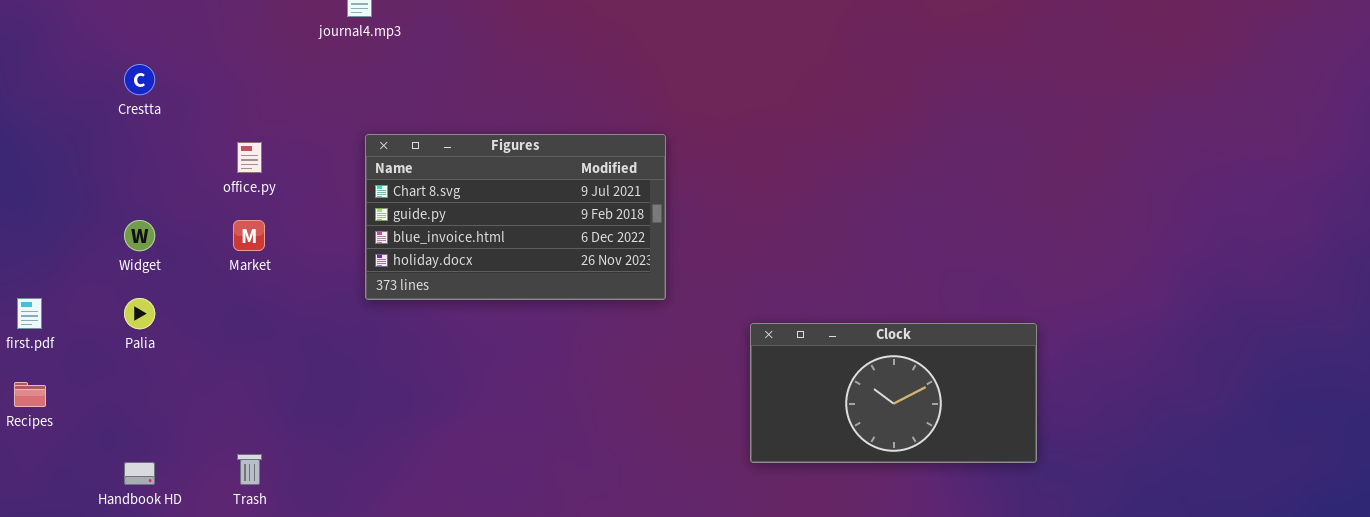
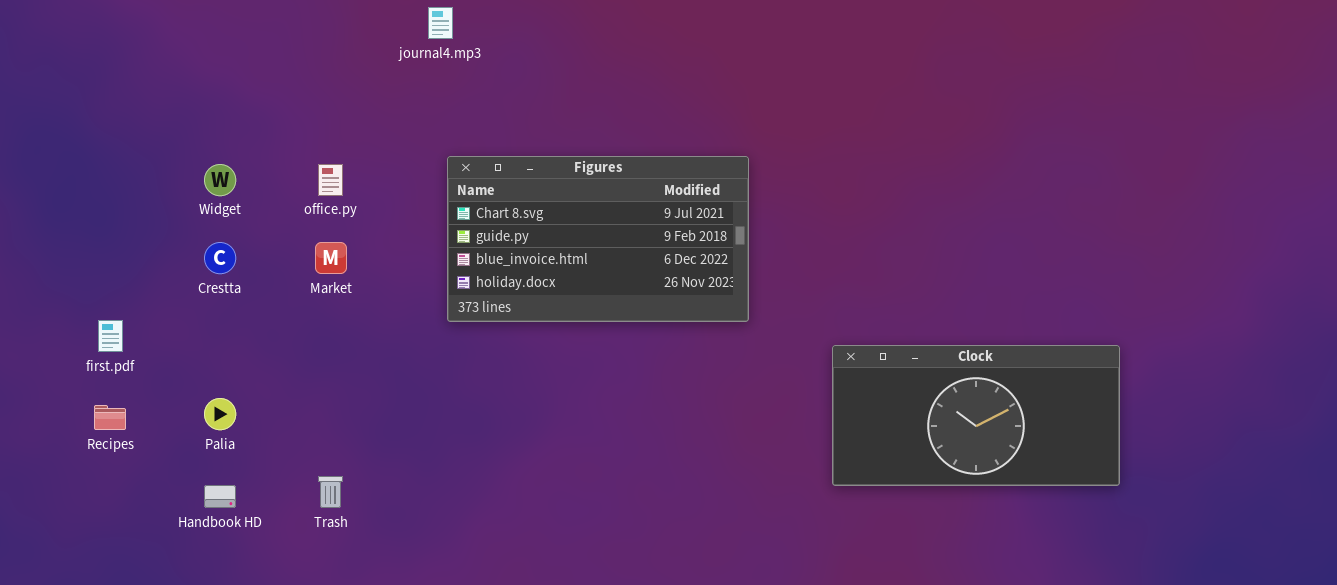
Crestta: [124,64,155,95] -> [204,242,236,274], moved
Widget: [124,220,155,251] -> [204,164,236,196], moved
Palia: [124,298,155,329] -> [204,398,236,430], moved

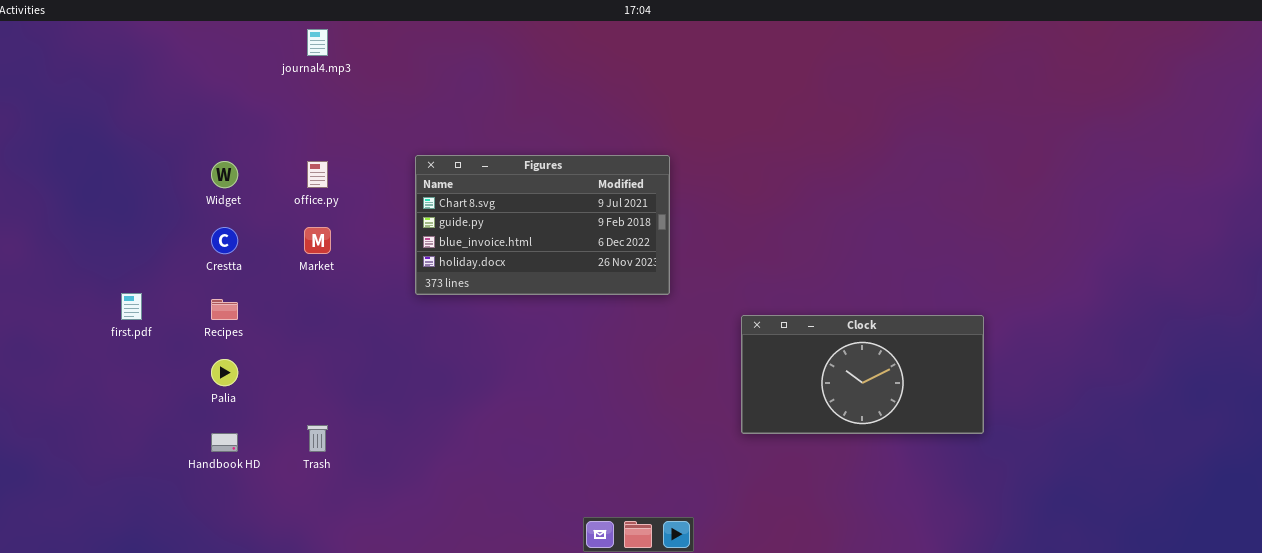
journal4.mp3: [428,7,453,39] -> [307,29,328,56], moved
Recipes: [94,405,126,430] -> [211,299,238,320], moved

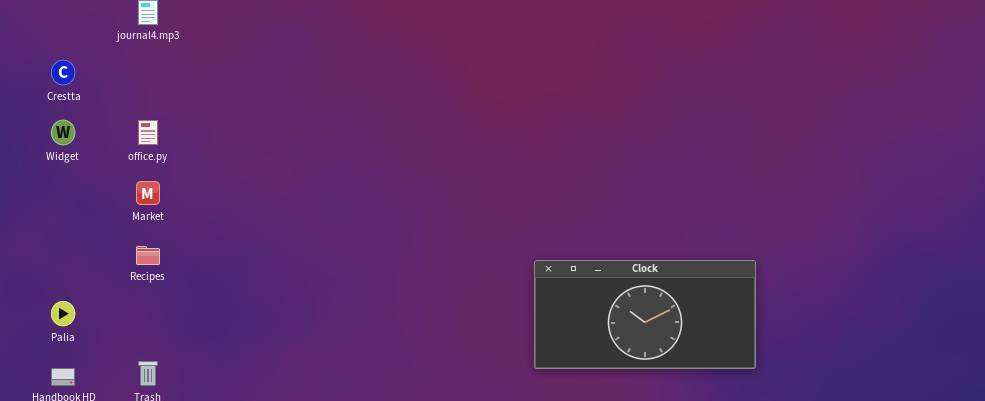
Figures: [415,155,670,295] -> none, closed
Crestta: [211,227,238,254] -> [51,60,75,85], moved
Recipes: [211,299,238,320] -> [136,246,160,265], moved

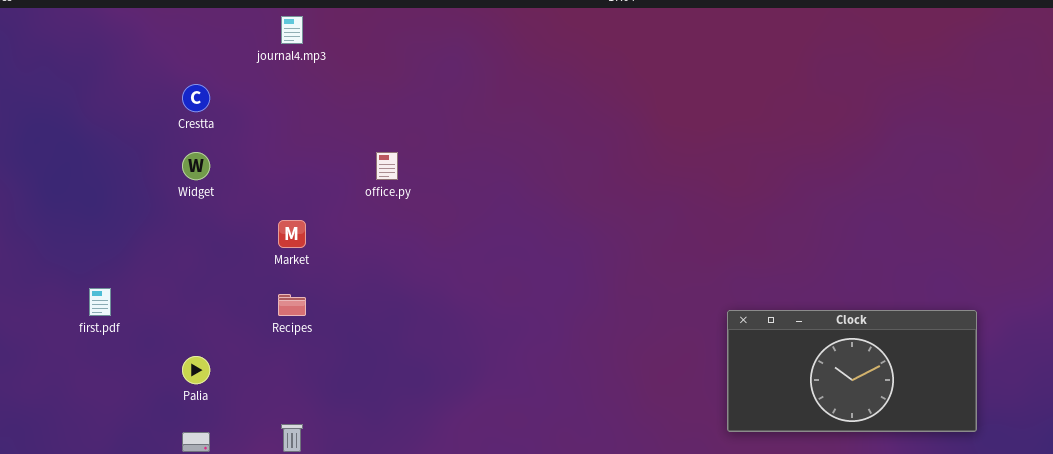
office.py: [138,120,158,145] -> [376,152,398,180], moved

